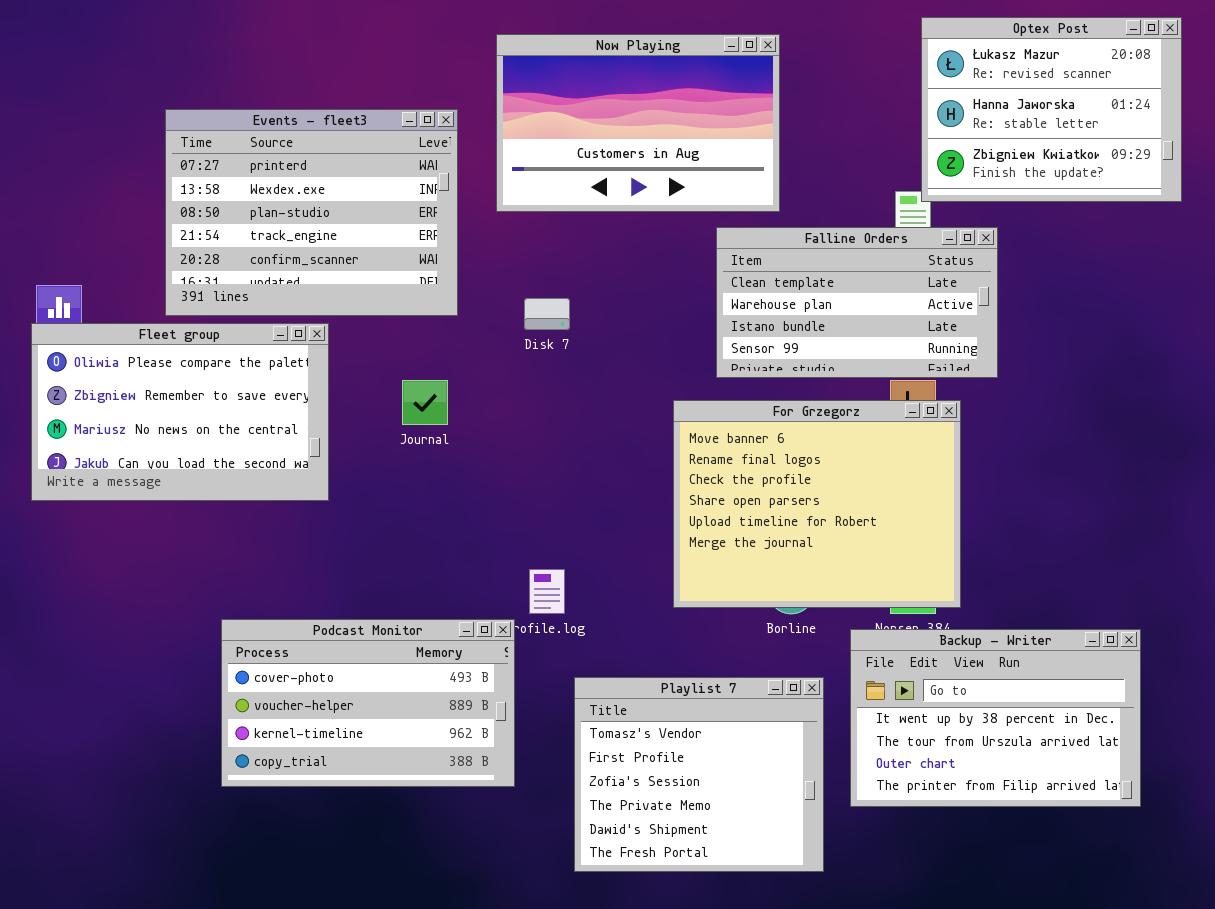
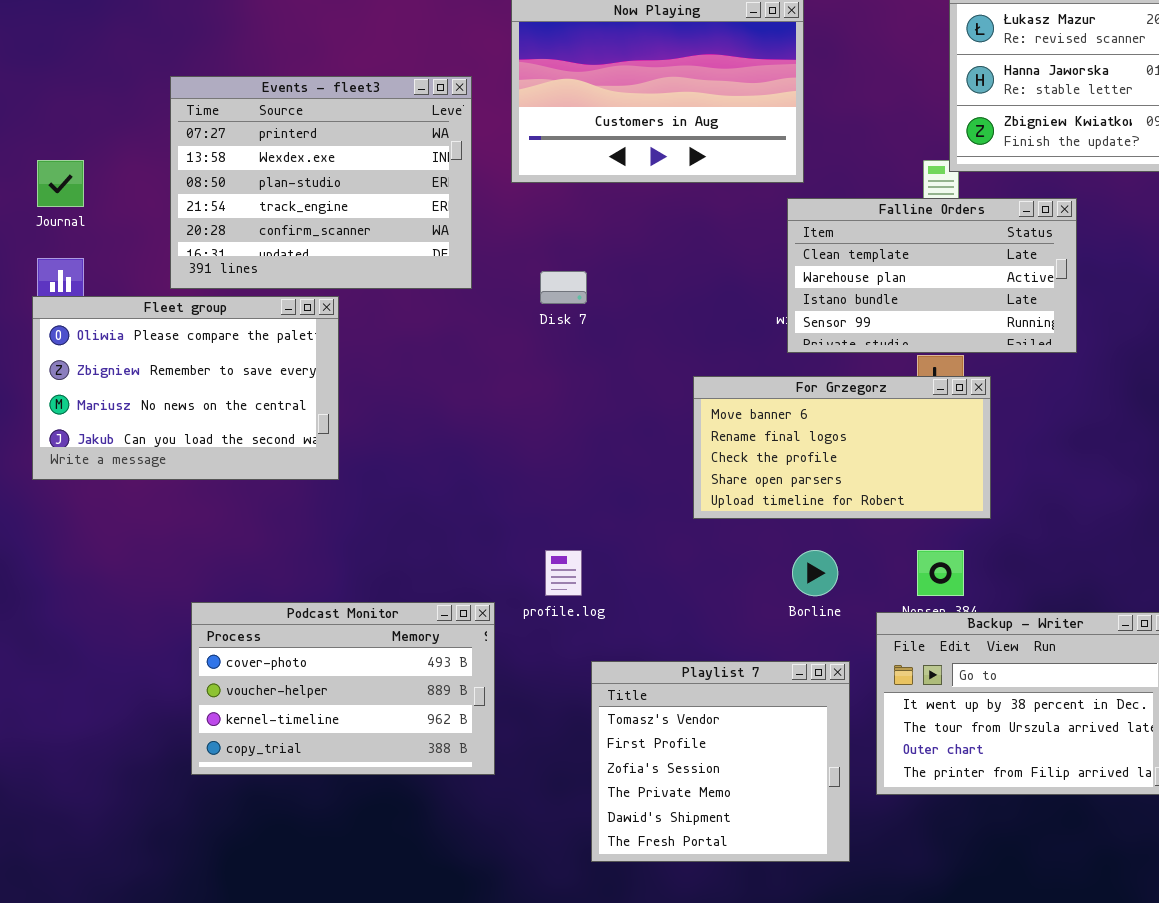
Falline Orders: [716,227,998,378] -> [787,198,1077,353], moved
Journal: [402,380,448,425] -> [37,160,84,207], moved
For Grzegorz: [673,400,961,608] -> [693,376,991,519], resized
Podcast Monitor: [221,619,515,787] -> [191,602,495,775], moved

